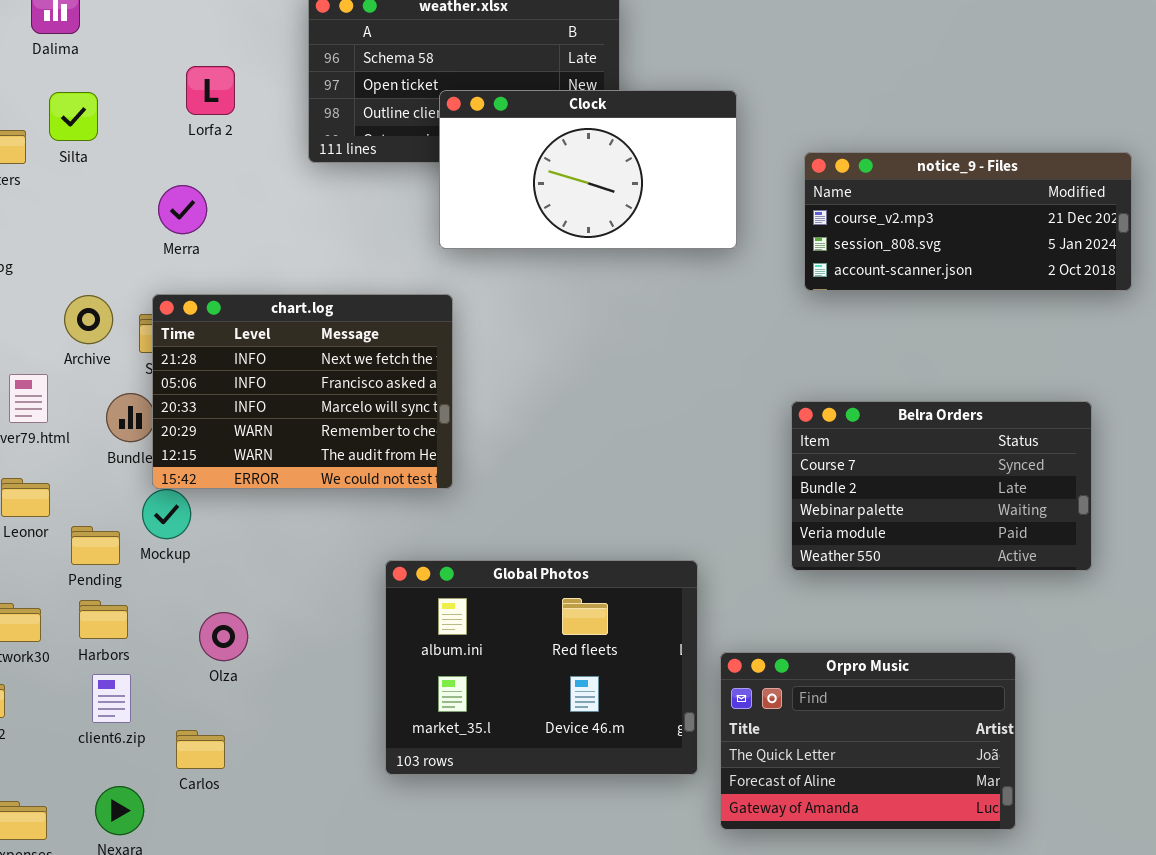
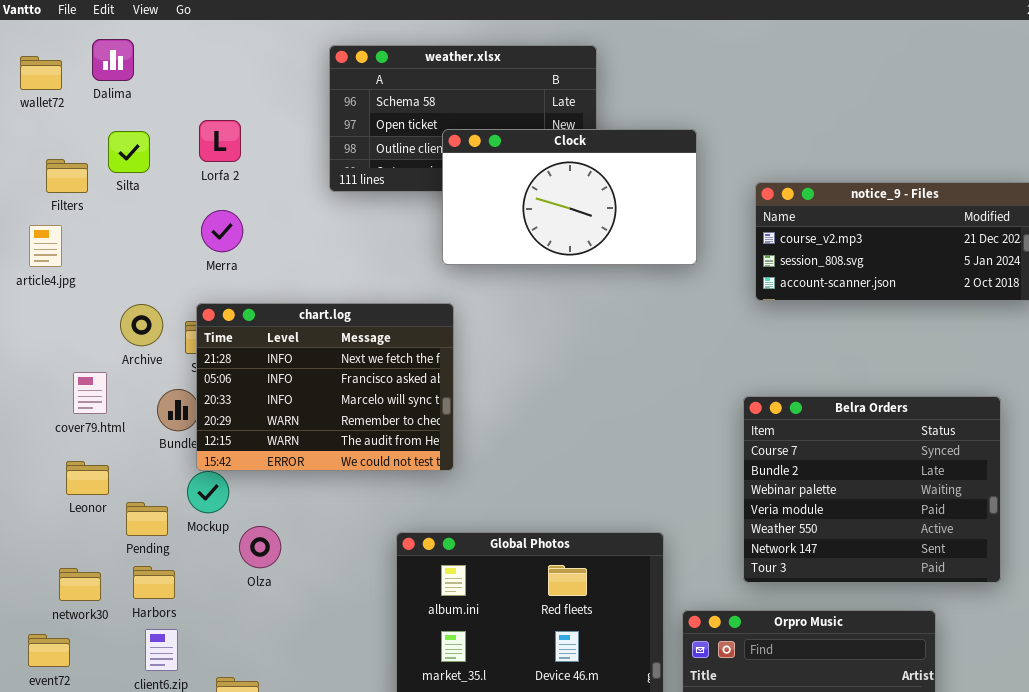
Lorfa 2: [186,66,235,115] -> [199,120,241,162], moved
Belra Orders: [791,401,1092,571] -> [743,396,1001,583], resized
Olza: [199,612,248,661] -> [239,526,281,568], moved

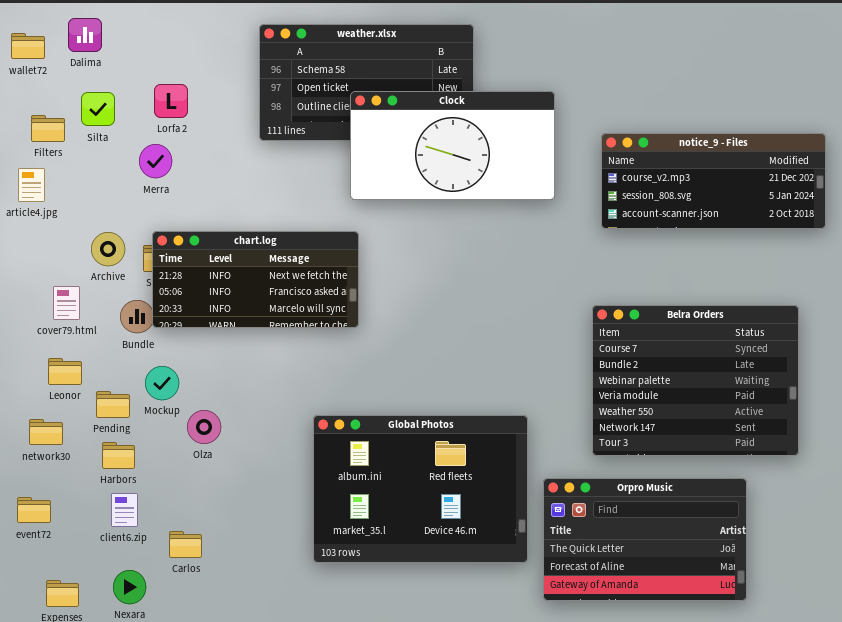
Merra: [201,210,243,252] -> [139,144,172,178], moved
chart.log: [196,303,454,471] -> [152,231,359,328], resized
network30: [59,568,101,601] -> [29,419,63,445], moved

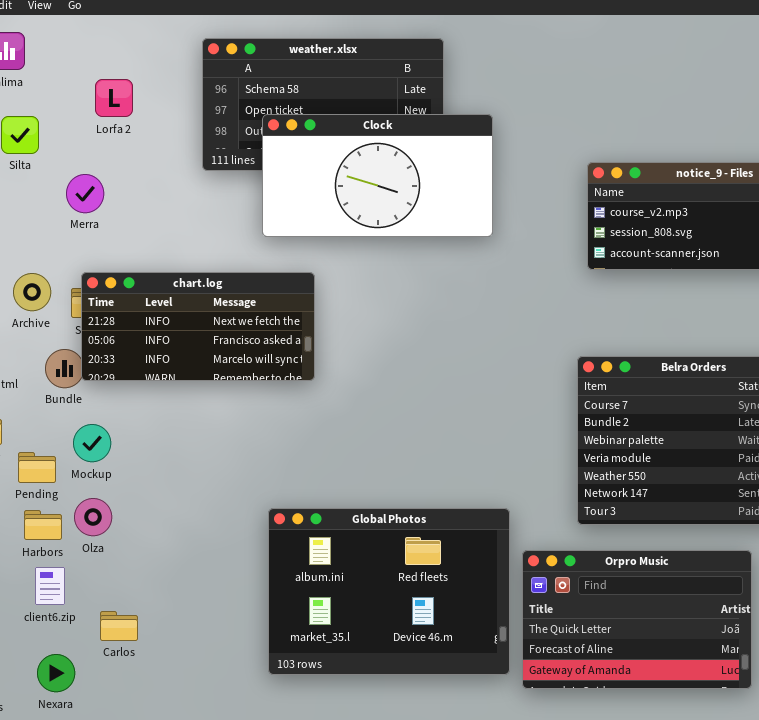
Lorfa 2: [154,84,188,118] -> [95,79,133,117], moved
Clock: [350,91,555,200] -> [262,114,493,237], moved
Olza: [187,410,221,444] -> [74,498,112,536], moved
Global Photos: [313,415,528,563] -> [268,508,510,675], moved

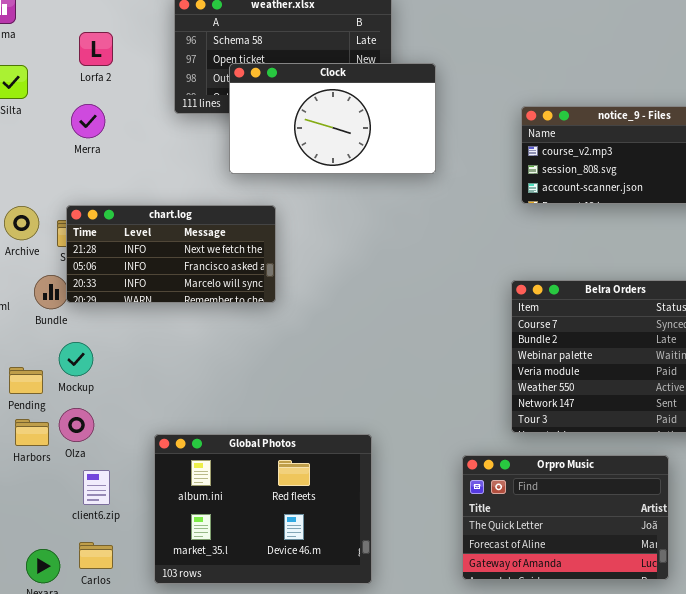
Merra: [66,174,104,213] -> [71,104,105,138], moved
Global Photos: [268,508,510,675] -> [154,434,372,584], moved
client6.zip: [35,567,65,605] -> [83,470,110,505], moved
Carlos: [100,611,138,641] -> [79,542,113,569], moved

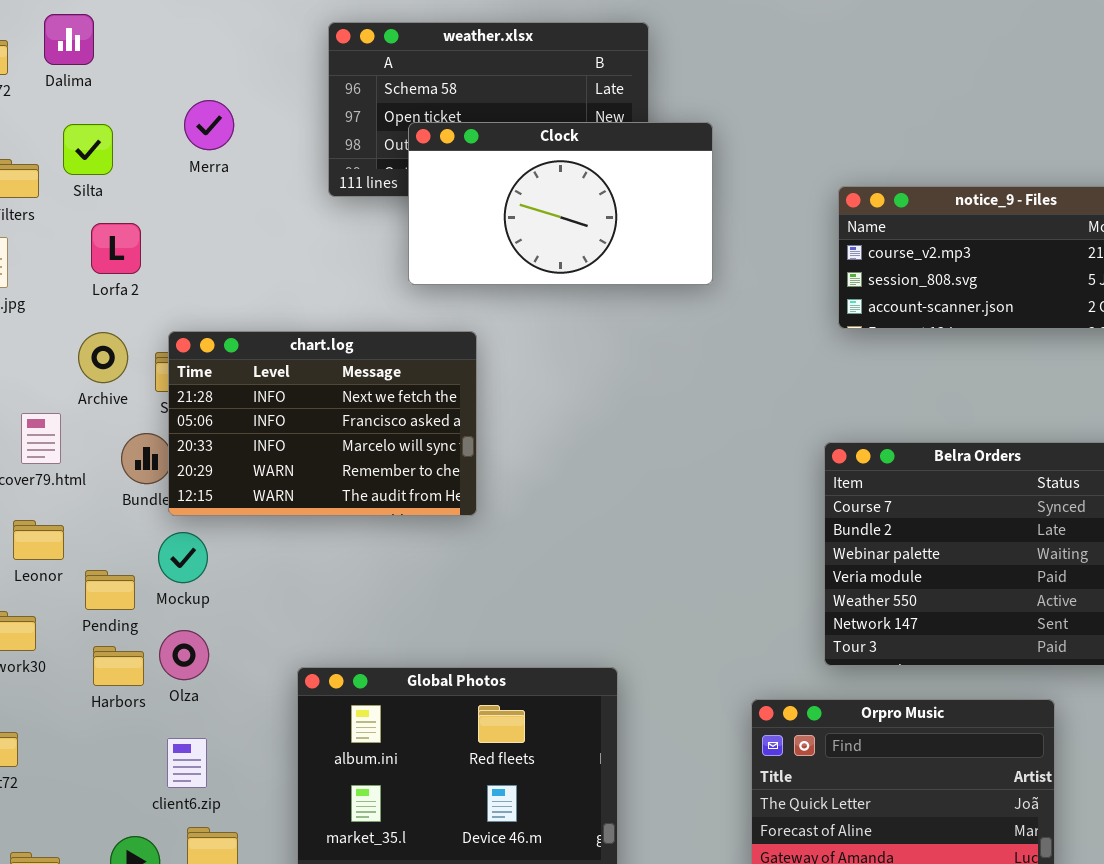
Lorfa 2: [79,32,113,66] -> [91,223,141,274], moved
Merra: [71,104,105,138] -> [184,100,234,150], moved
chart.log: [66,205,276,303] -> [168,331,477,516], resized
client6.zip: [83,470,110,505] -> [167,738,207,788], moved

